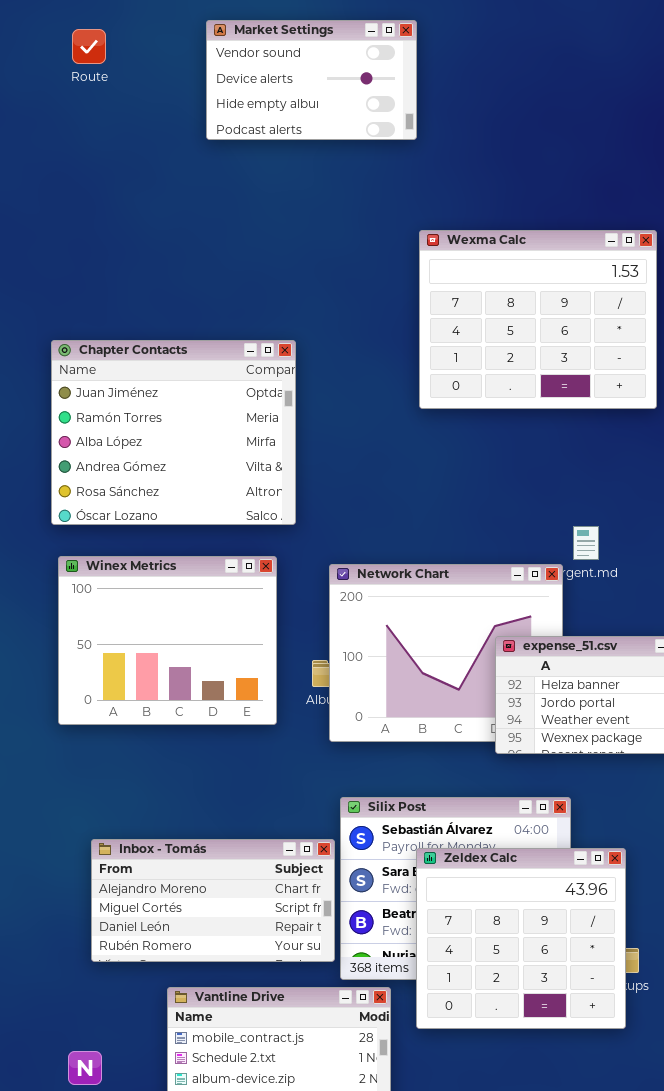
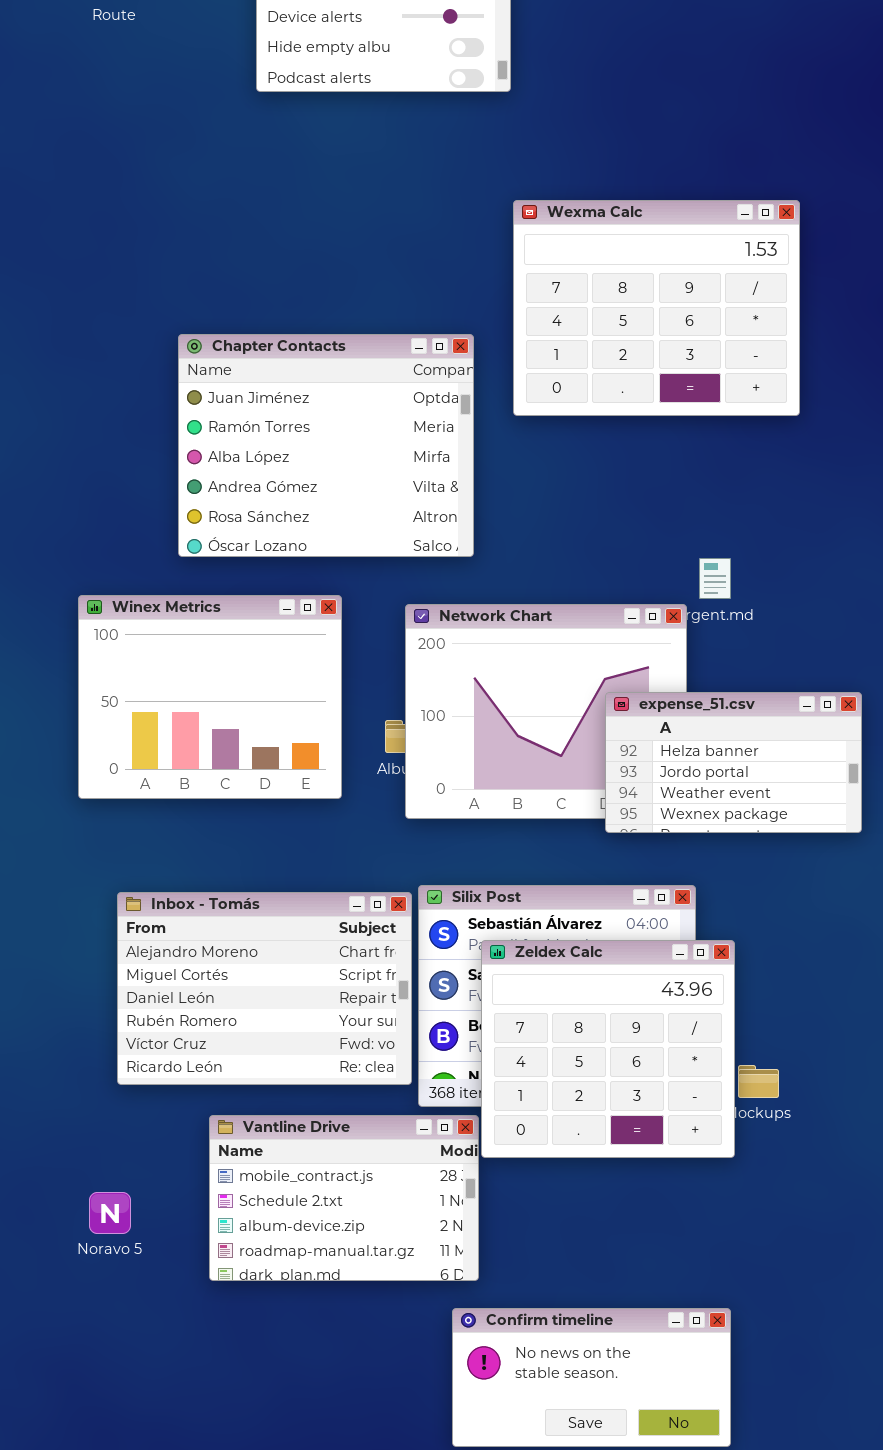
Chapter Contacts: [51,340,296,525] -> [178,334,474,557], moved
Inbox - Tomás: [91,839,335,962] -> [117,892,412,1085], resized
Zeldex Calc: [416,848,626,1029] -> [481,940,735,1158], moved

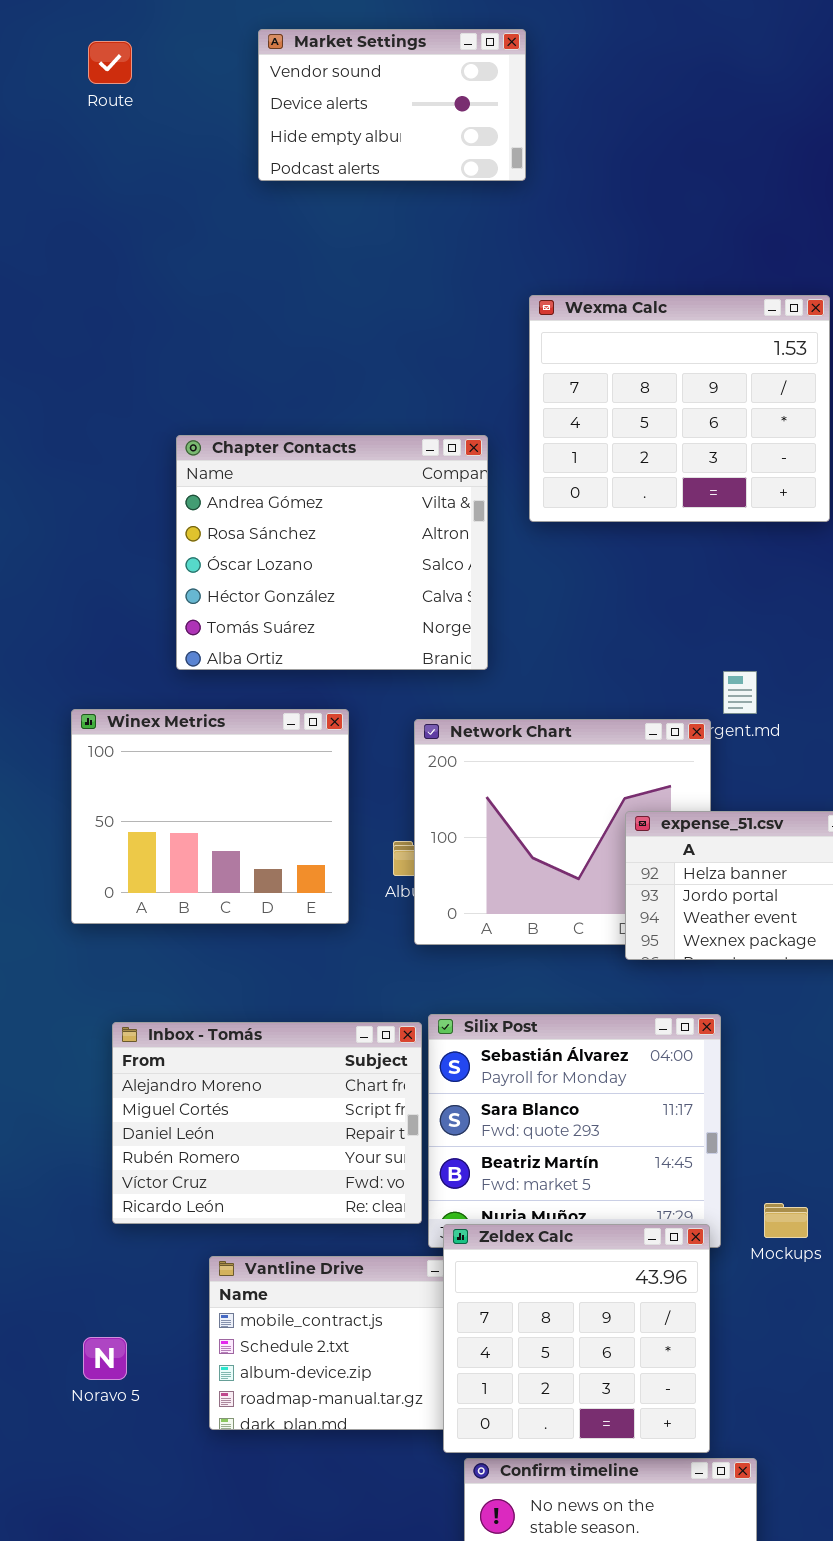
Chapter Contacts: [178,334,474,557] -> [176,435,488,670], scrolled down 3 rows
Zeldex Calc: [481,940,735,1158] -> [443,1224,710,1453], moved

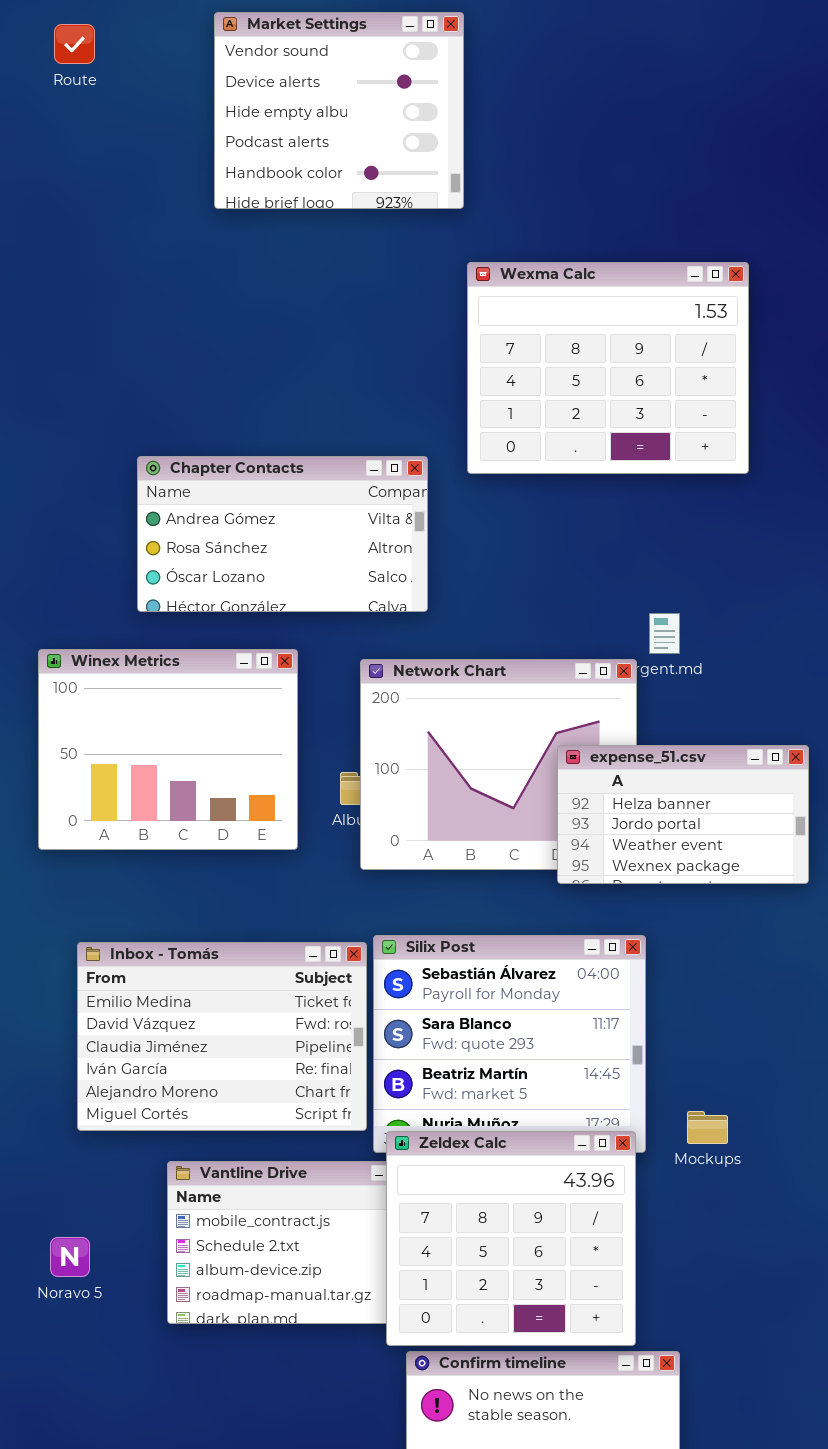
Market Settings: [258,29,526,181] -> [214,12,464,209], resized
Chapter Contacts: [176,435,488,670] -> [137,456,428,612], resized
Inbox - Tomás: [112,1022,422,1224] -> [77,942,367,1131], scrolled up 4 rows

